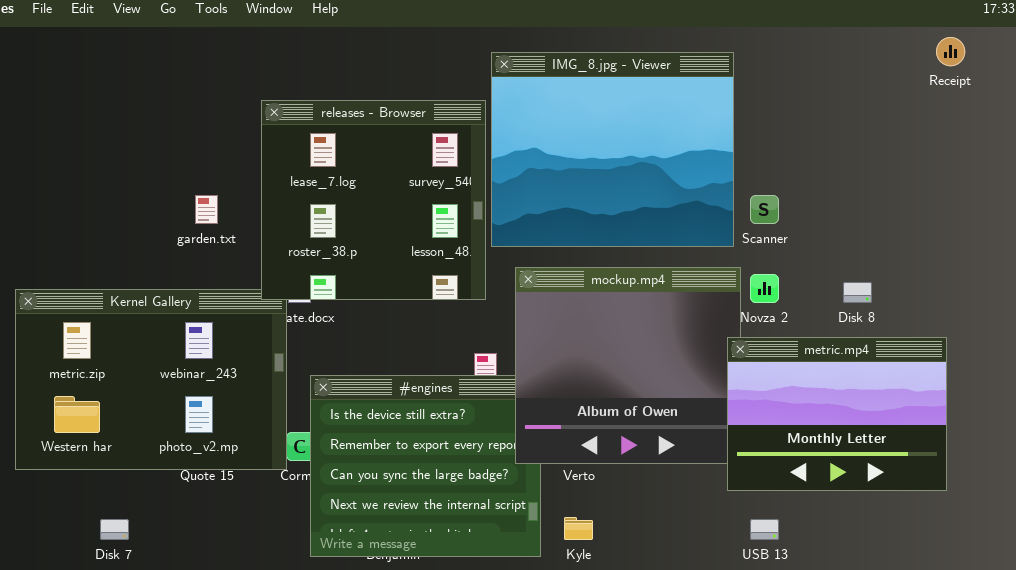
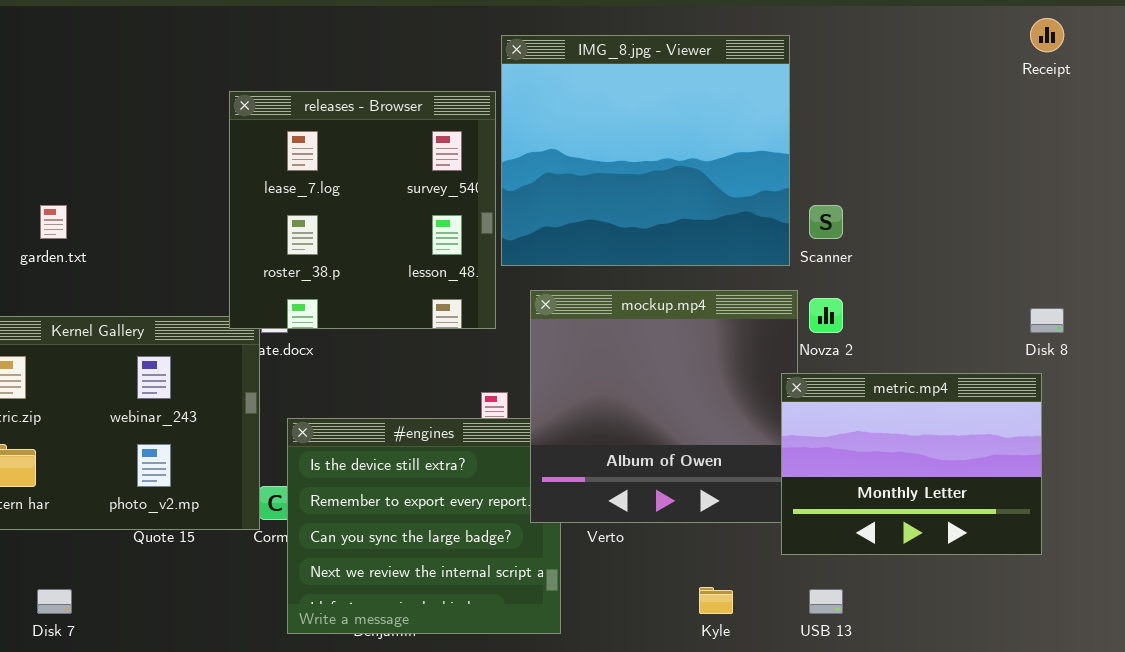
garden.txt: [195,195,218,224] -> [40,205,67,239], moved
Disk 8: [843,282,872,303] -> [1030,308,1064,333], moved
Kyle: [564,517,593,540] -> [699,587,733,614], moved

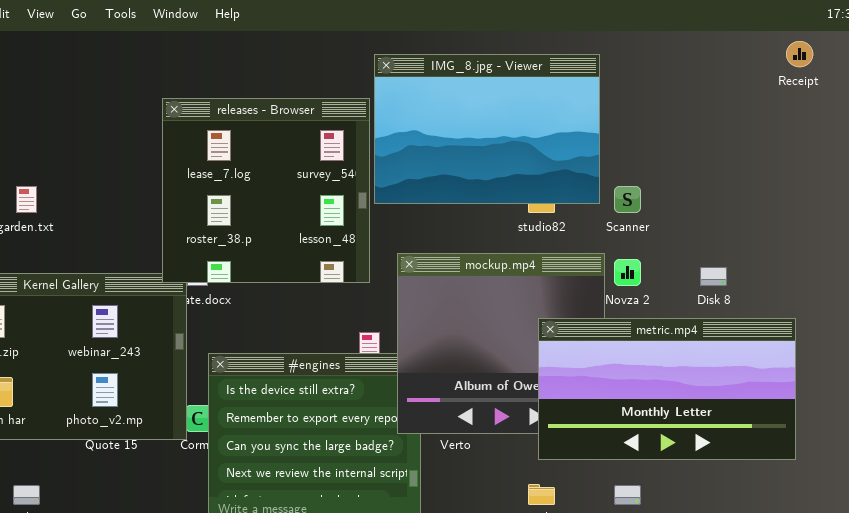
IMG_8.jpg - Viewer: [501,35,790,266] -> [374,54,600,204], resized
Disk 8: [1030,308,1064,333] -> [700,267,727,286], moved
metric.mp4: [781,373,1042,555] -> [538,318,796,460], resized

